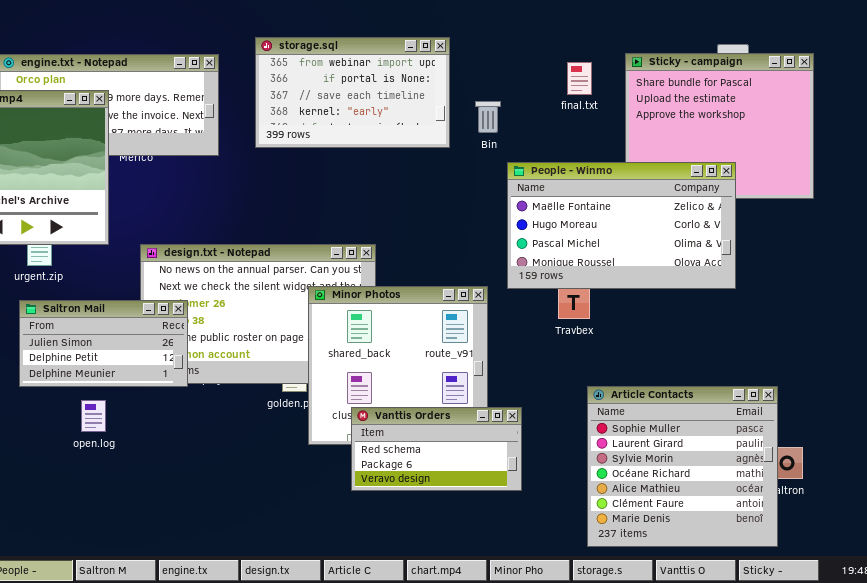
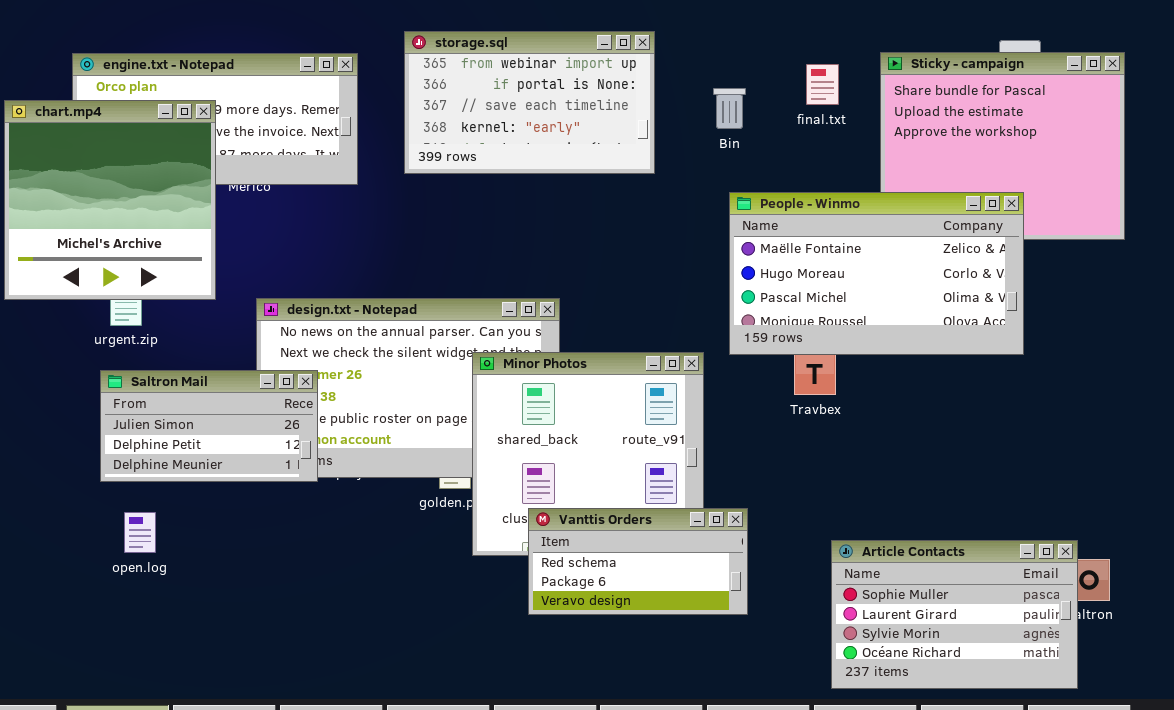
Bin: [475,101,501,133] -> [713,88,746,129], moved
Article Contacts: [587,386,778,547] -> [831,540,1078,689], resized
open.log: [81,400,106,432] -> [124,512,156,553], moved

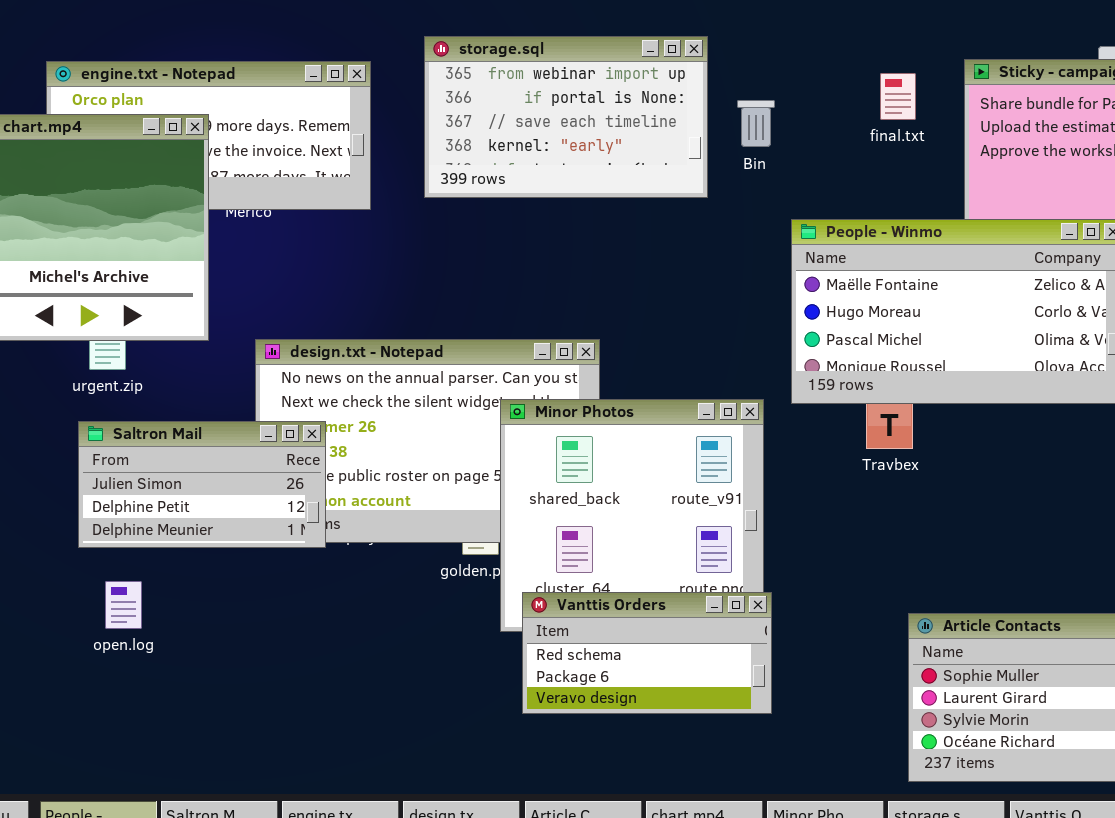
Bin: [713,88,746,129] -> [737,100,775,147], moved
Vanttis Orders: [528,508,748,615] -> [522,592,772,714], moved

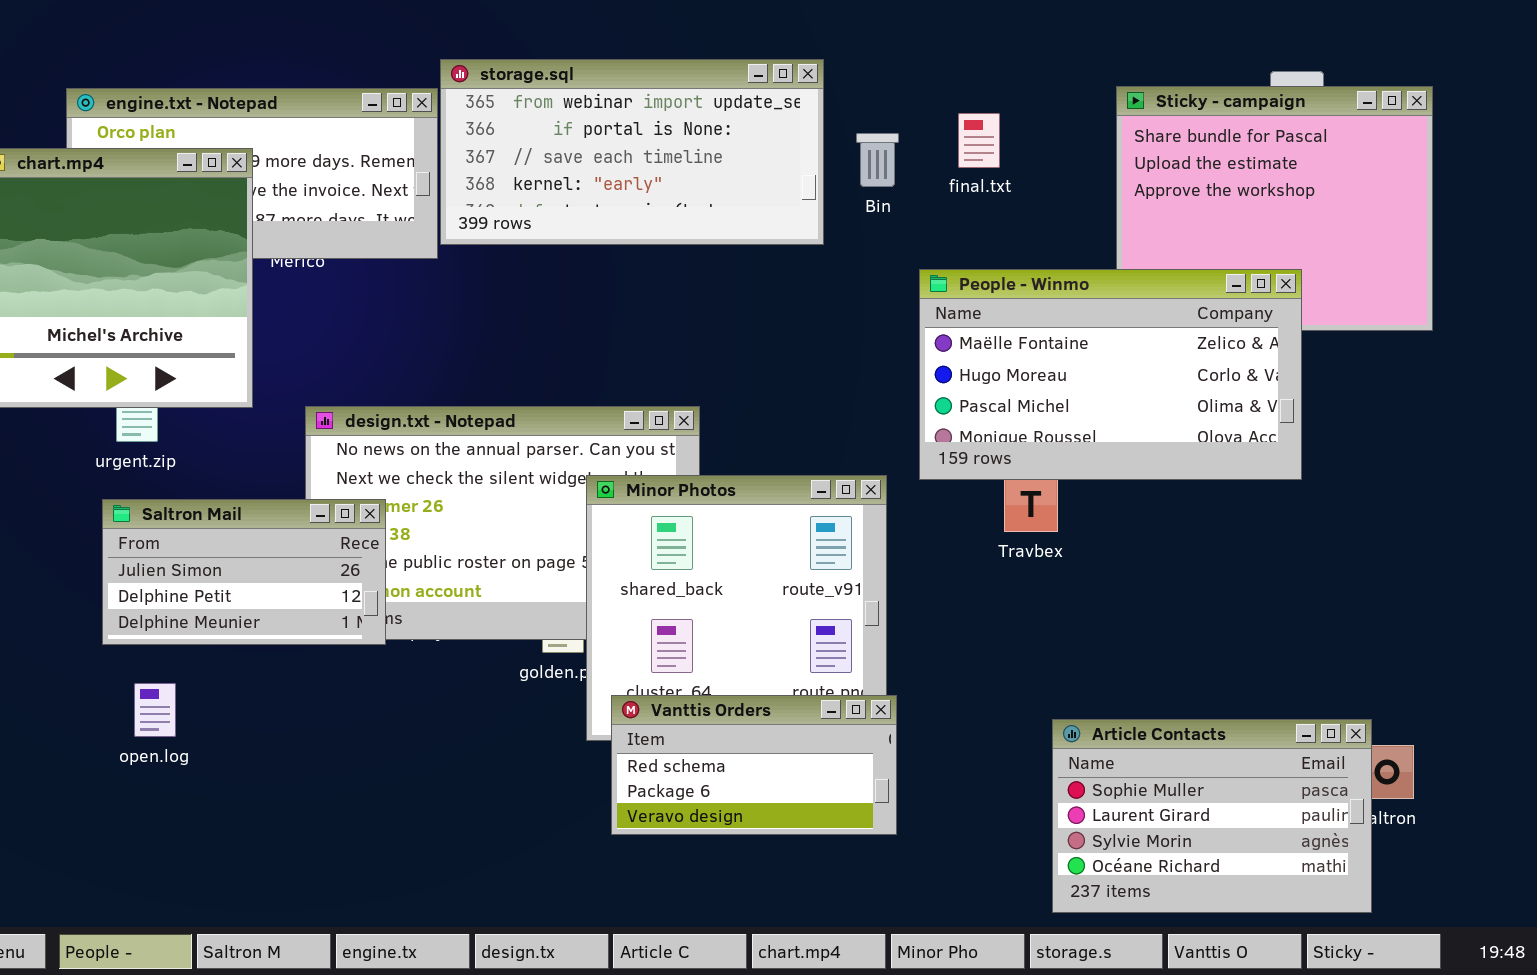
storage.sql: [424,36,708,198] -> [440,59,824,245], resized
final.txt: [880,73,916,120] -> [958,113,1000,168], moved

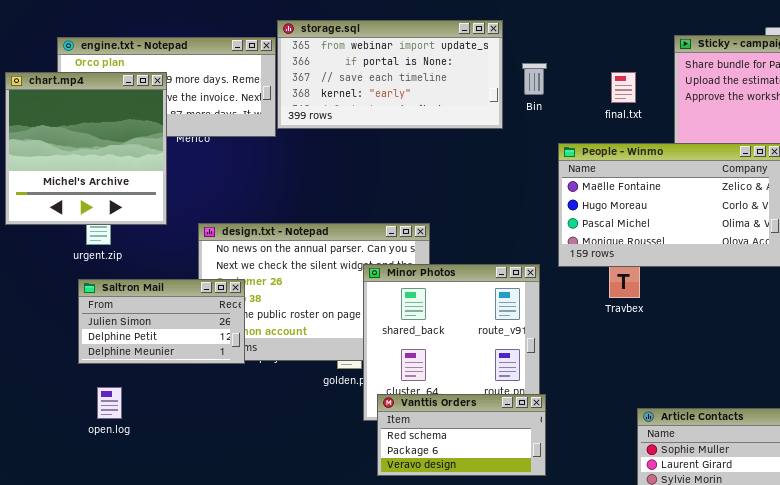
final.txt: [958,113,1000,168] -> [611,72,636,103], moved

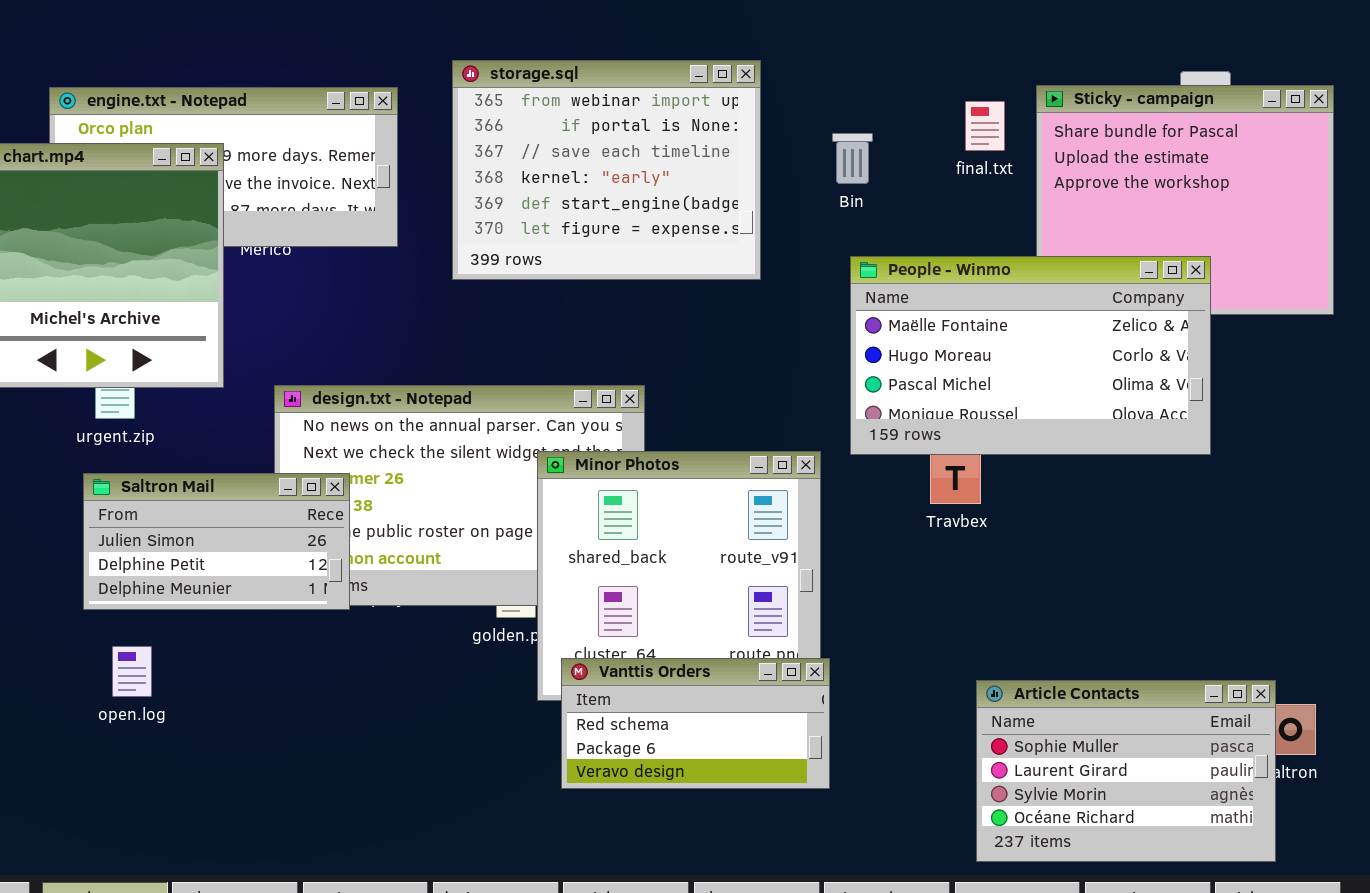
storage.sql: [277,20,503,129] -> [452,60,761,280], resized
Bin: [522,63,547,95] -> [832,133,873,184], moved
final.txt: [611,72,636,103] -> [965,101,1005,151], moved

